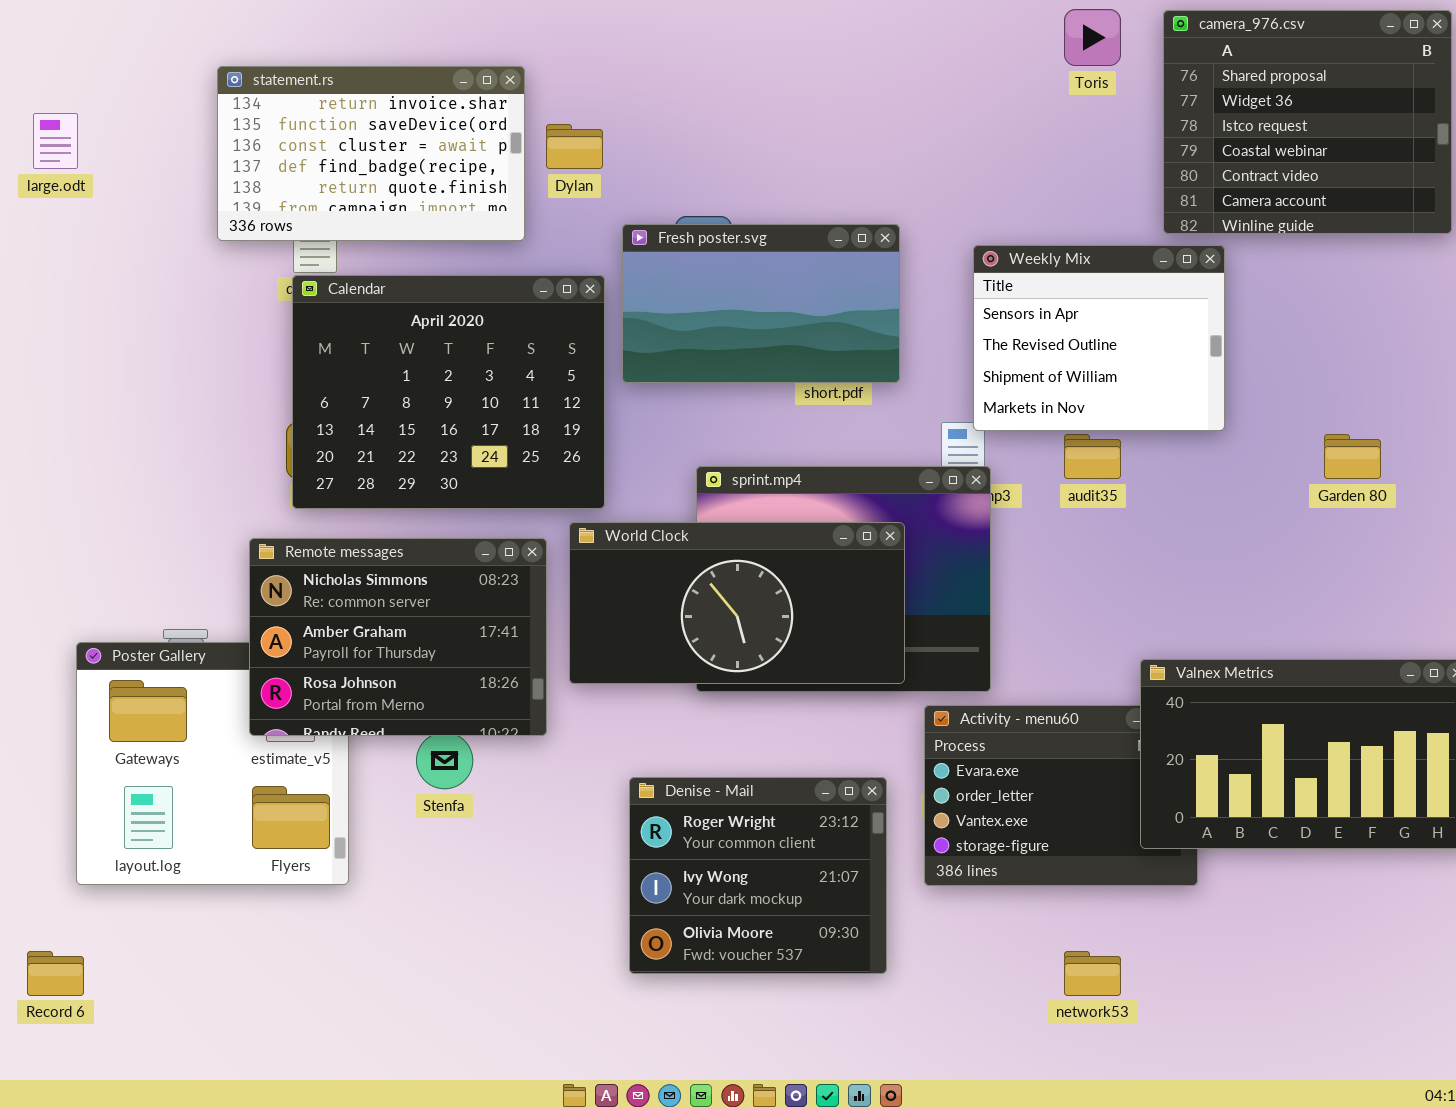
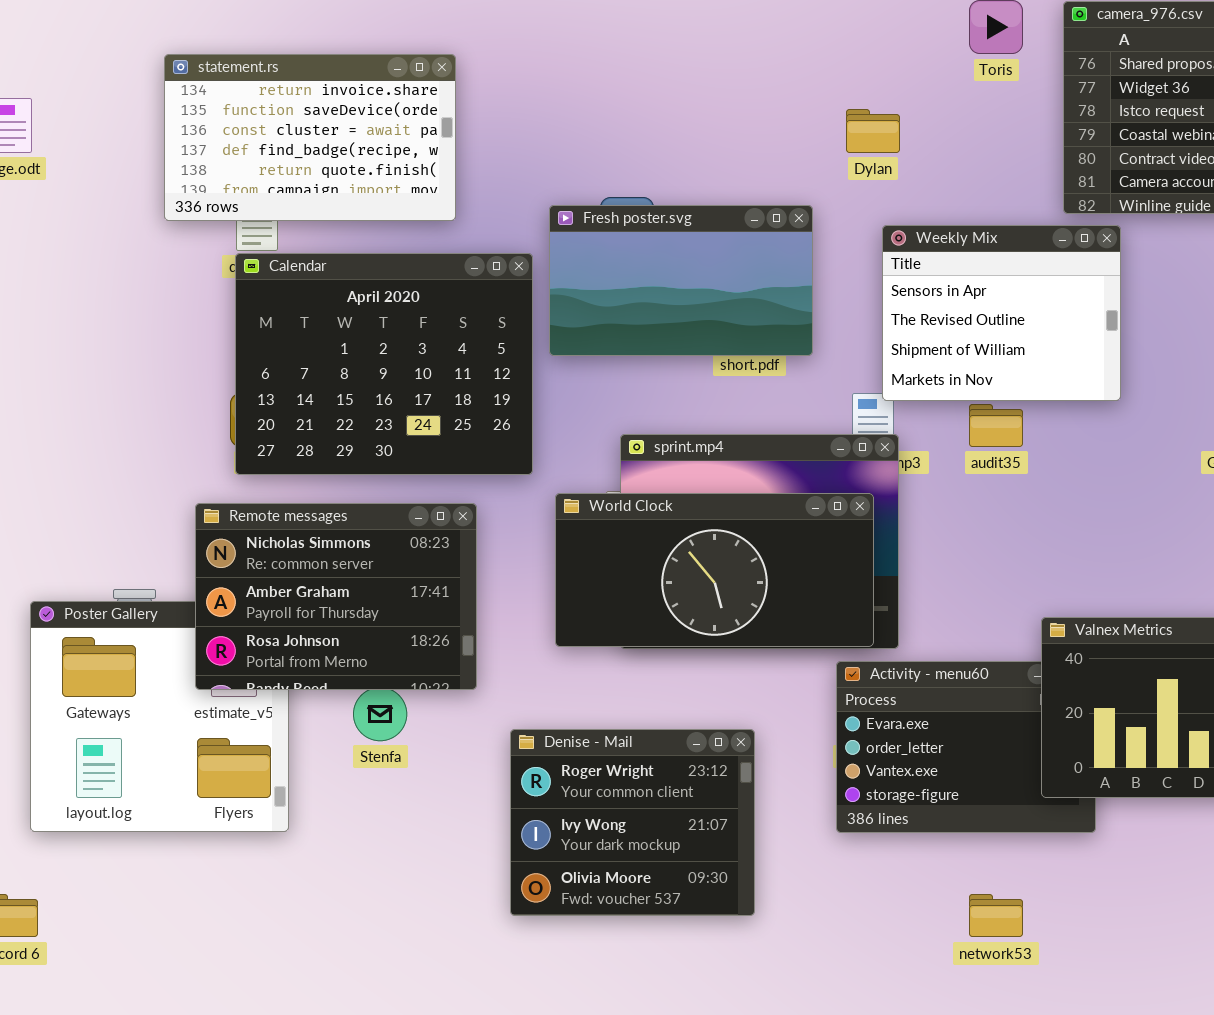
Dylan: [546,124,603,169] -> [846,109,900,153], moved
World Clock: [569,522,905,684] -> [555,493,874,647], moved
Denise - Mail: [629,777,887,974] -> [510,729,755,916], moved

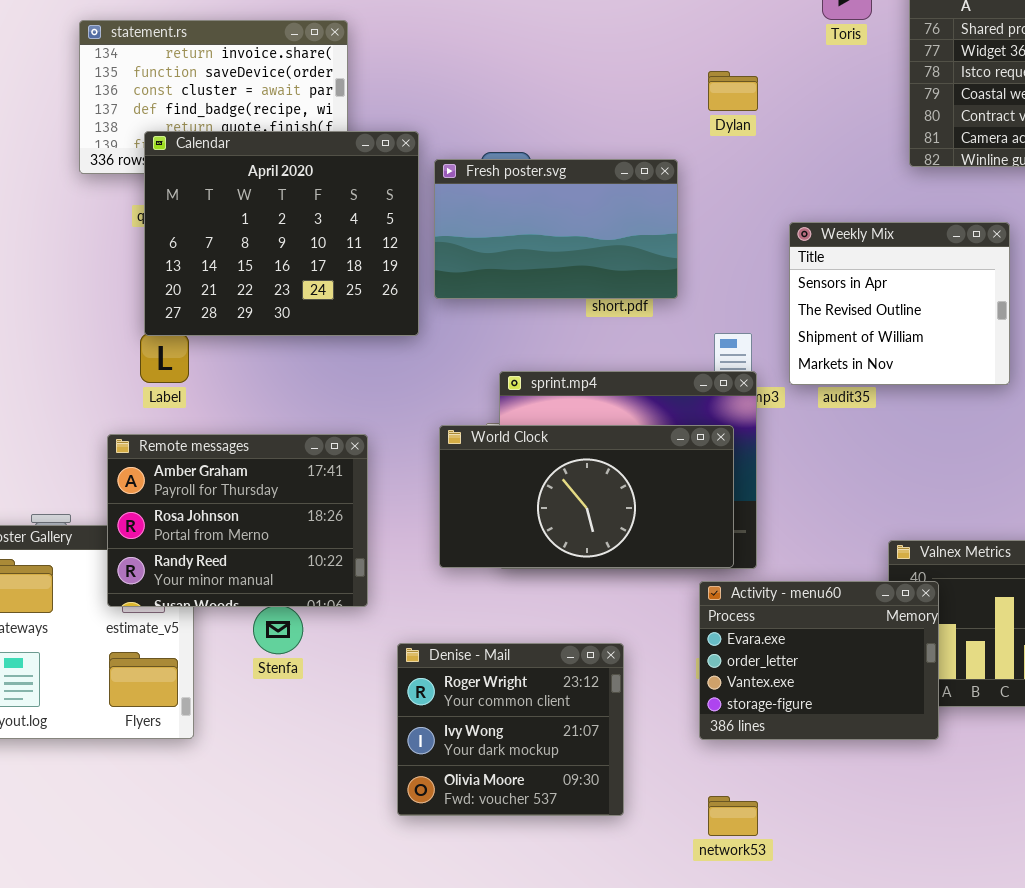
Weekly Mix: [882,225,1121,401] -> [789,222,1010,385], moved
Calendar: [235,253,533,475] -> [144,131,419,336], moved
Remote messages: [195,503,477,690] -> [107,434,368,607], scrolled down 1 row
Activity - menu60: [836,661,1096,833] -> [699,581,939,740], raised
network53: [969,894,1023,937] -> [708,796,758,836], moved

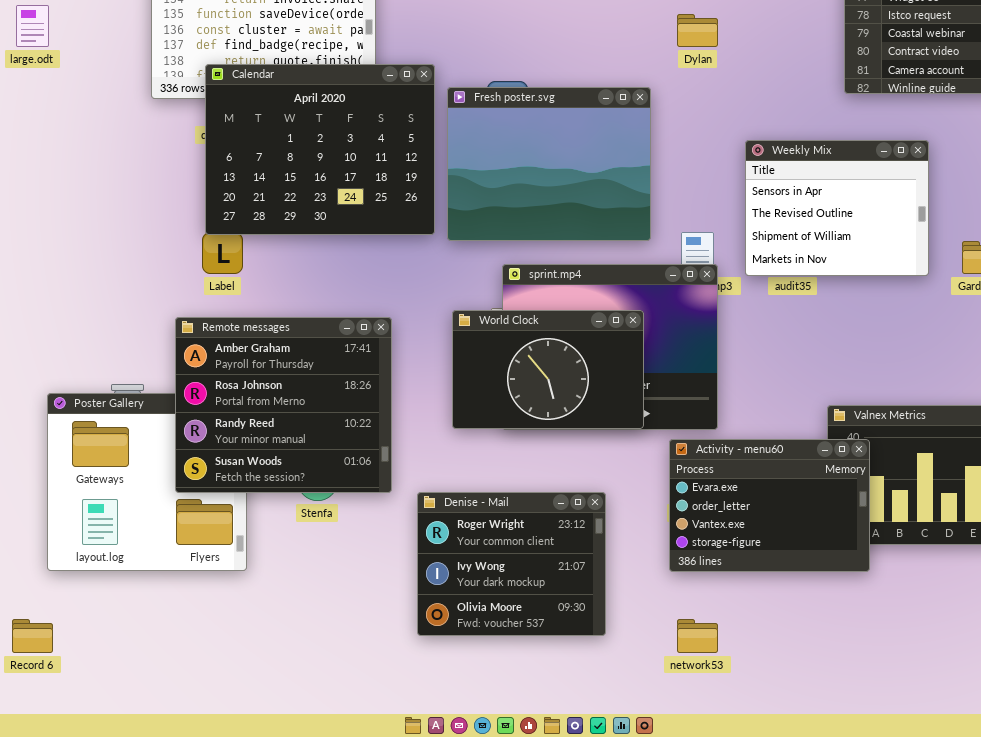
Fresh poster.svg: [434,159,678,299] -> [447,87,651,241], resized
World Clock: [439,425,734,568] -> [452,310,644,429], resized
Remote messages: [107,434,368,607] -> [175,317,392,493], resized

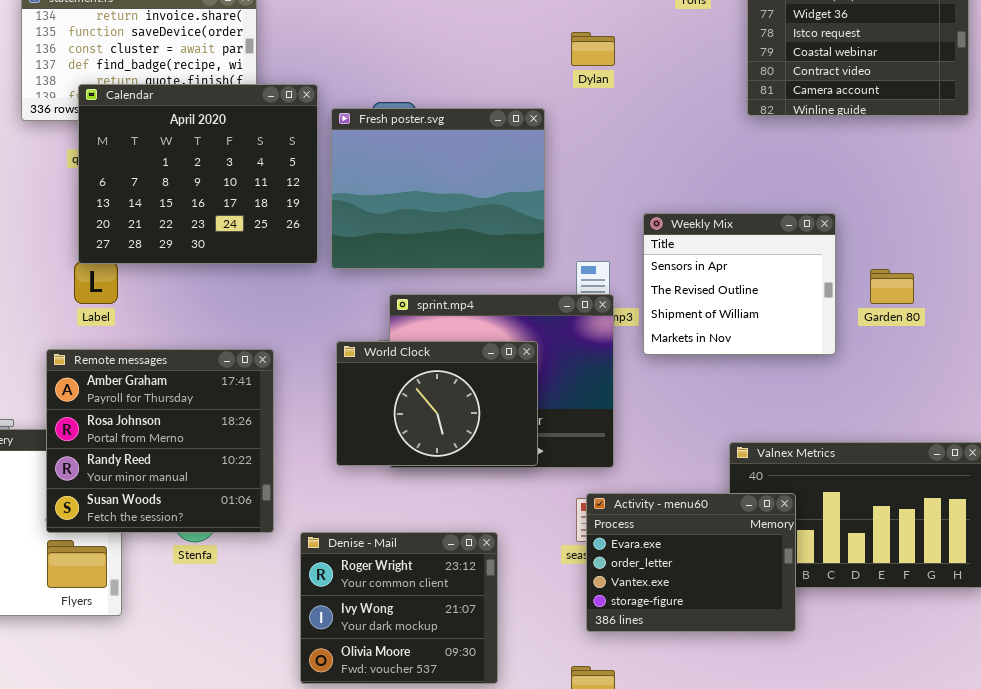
Weekly Mix: [745,140,929,276] -> [643,213,836,355], moved
Activity - menu60: [669,439,870,572] -> [586,493,796,632], moved

